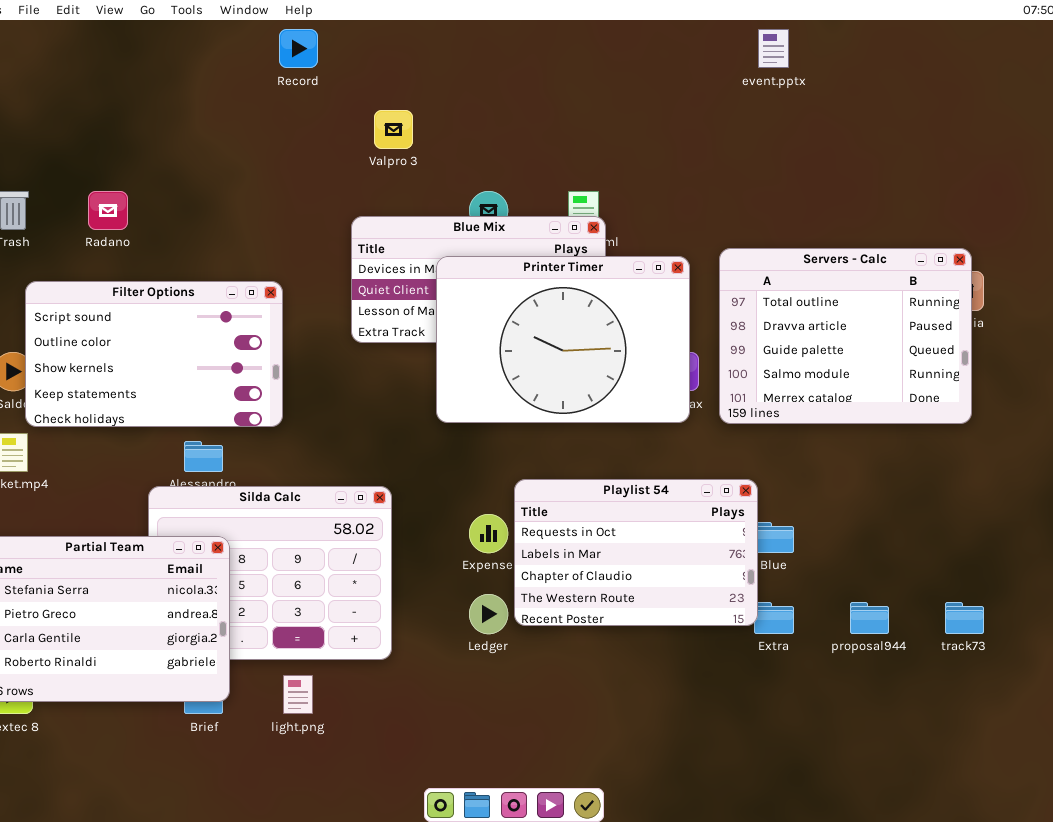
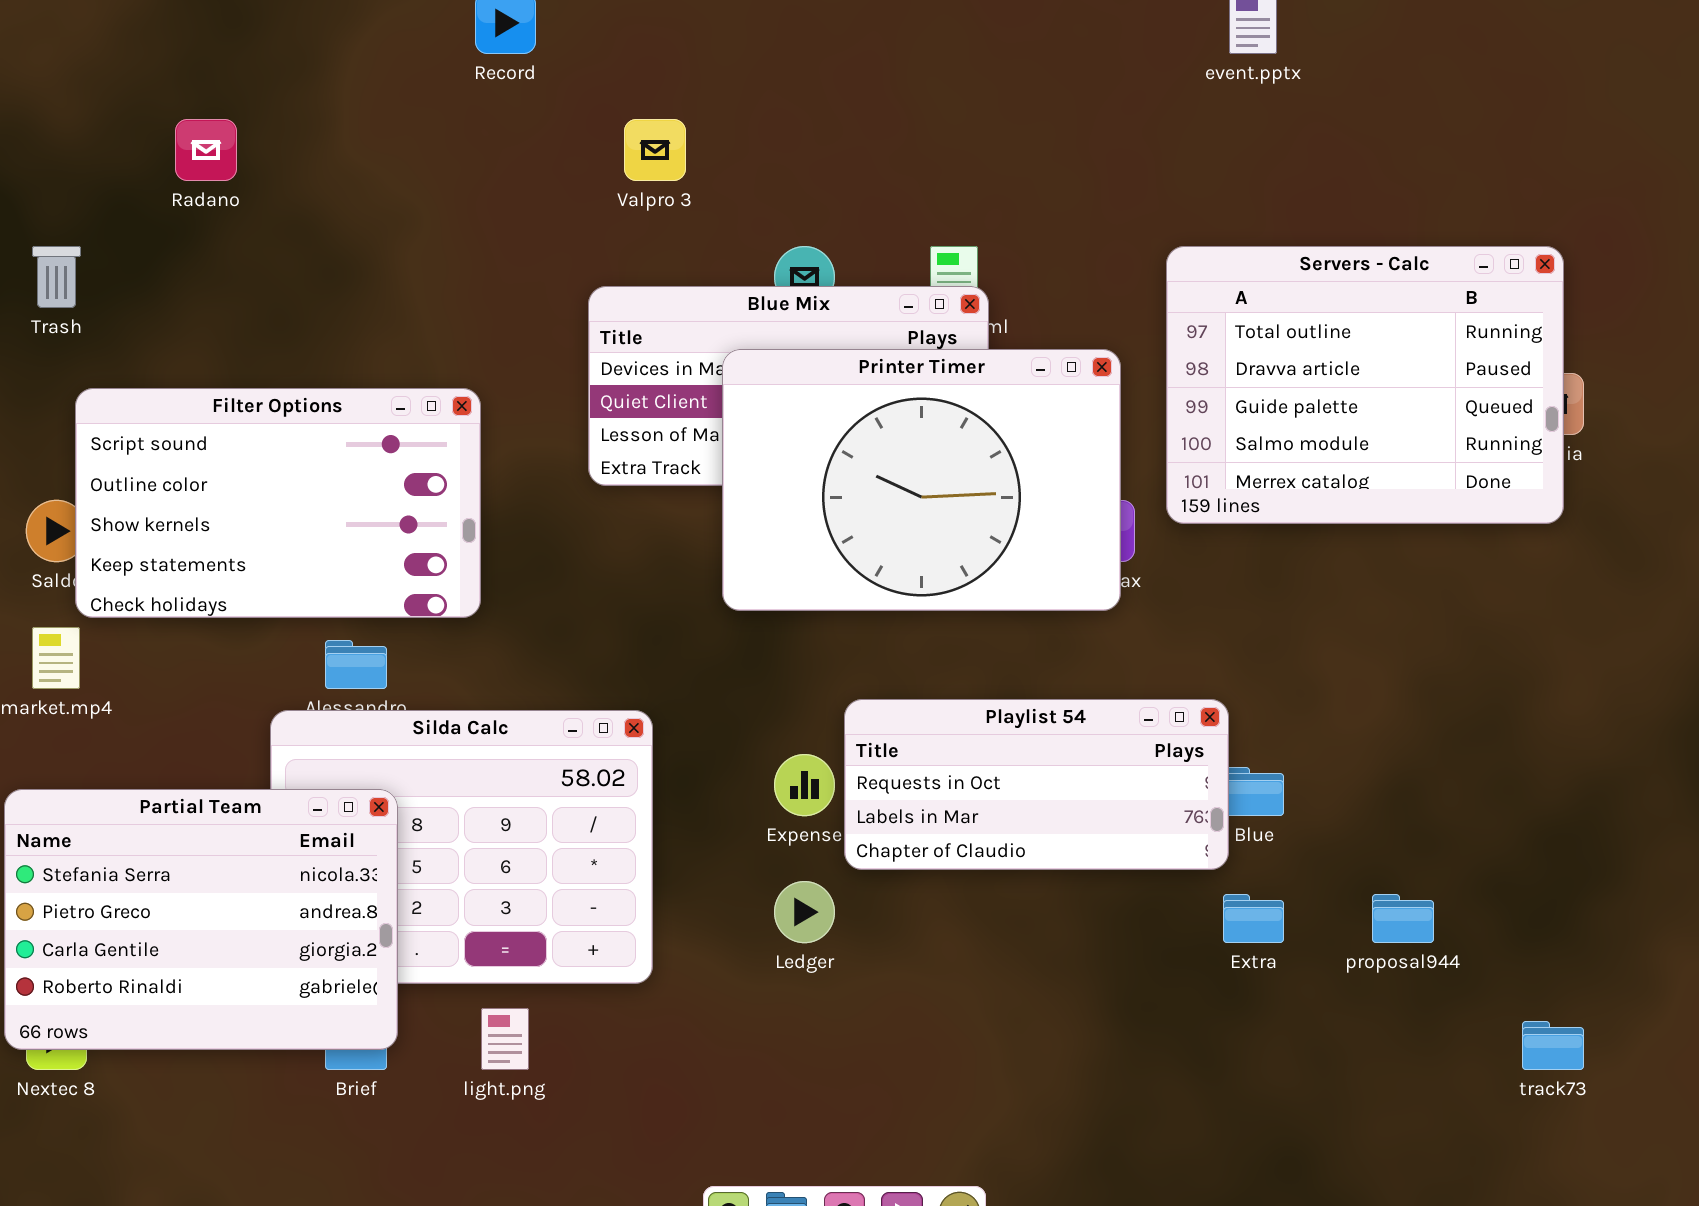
Radano: [88,191,128,230] -> [175,119,237,181], moved
Servers - Calc: [719,248,972,424] -> [1166,246,1564,524], moved
Playlist 54: [514,479,758,626] -> [844,699,1229,870], resized
track73: [945,602,984,634] -> [1522,1021,1584,1070], moved

